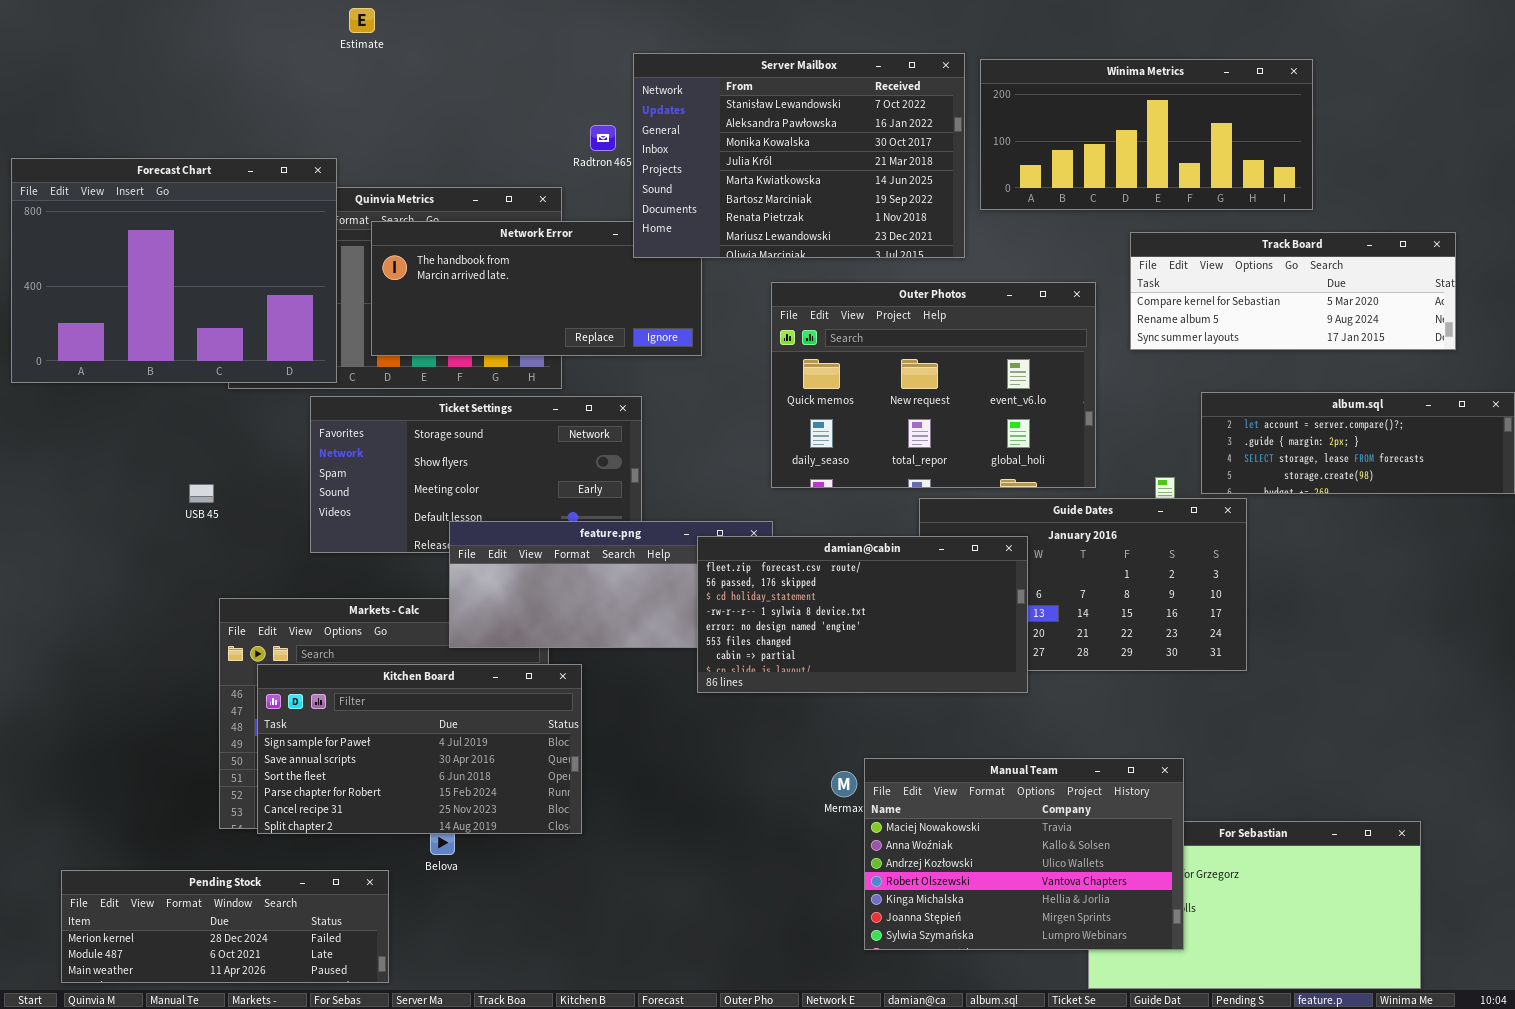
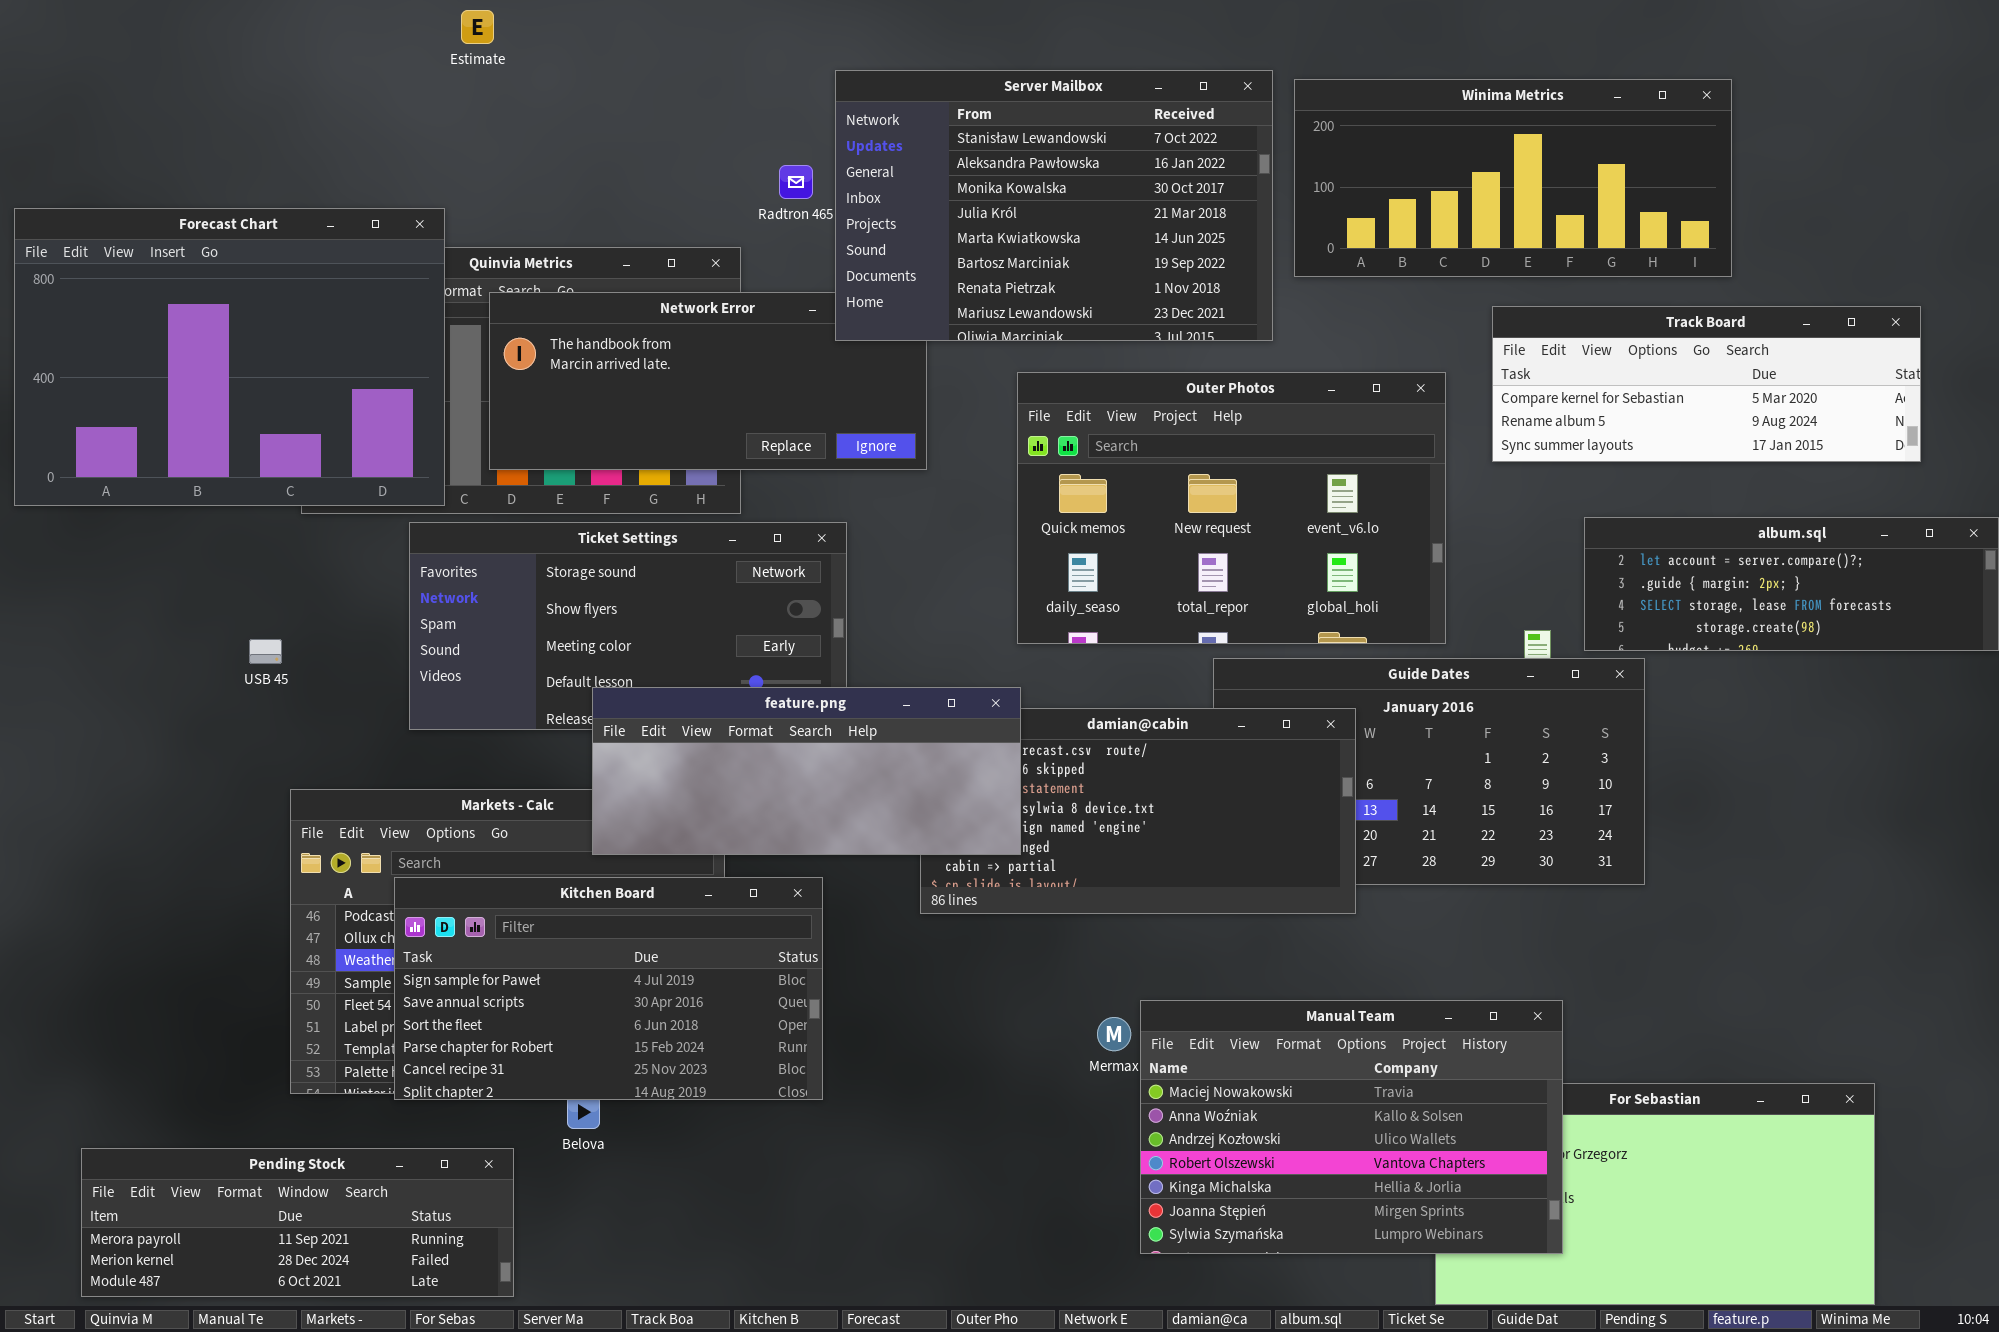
feature.png: [449,521,773,648] -> [592,687,1021,855], raised
Kitchen Board: [257,664,582,834] -> [394,877,823,1100], moved
Pending Stock: [61,870,389,983] -> [81,1148,514,1297], scrolled up 1 row

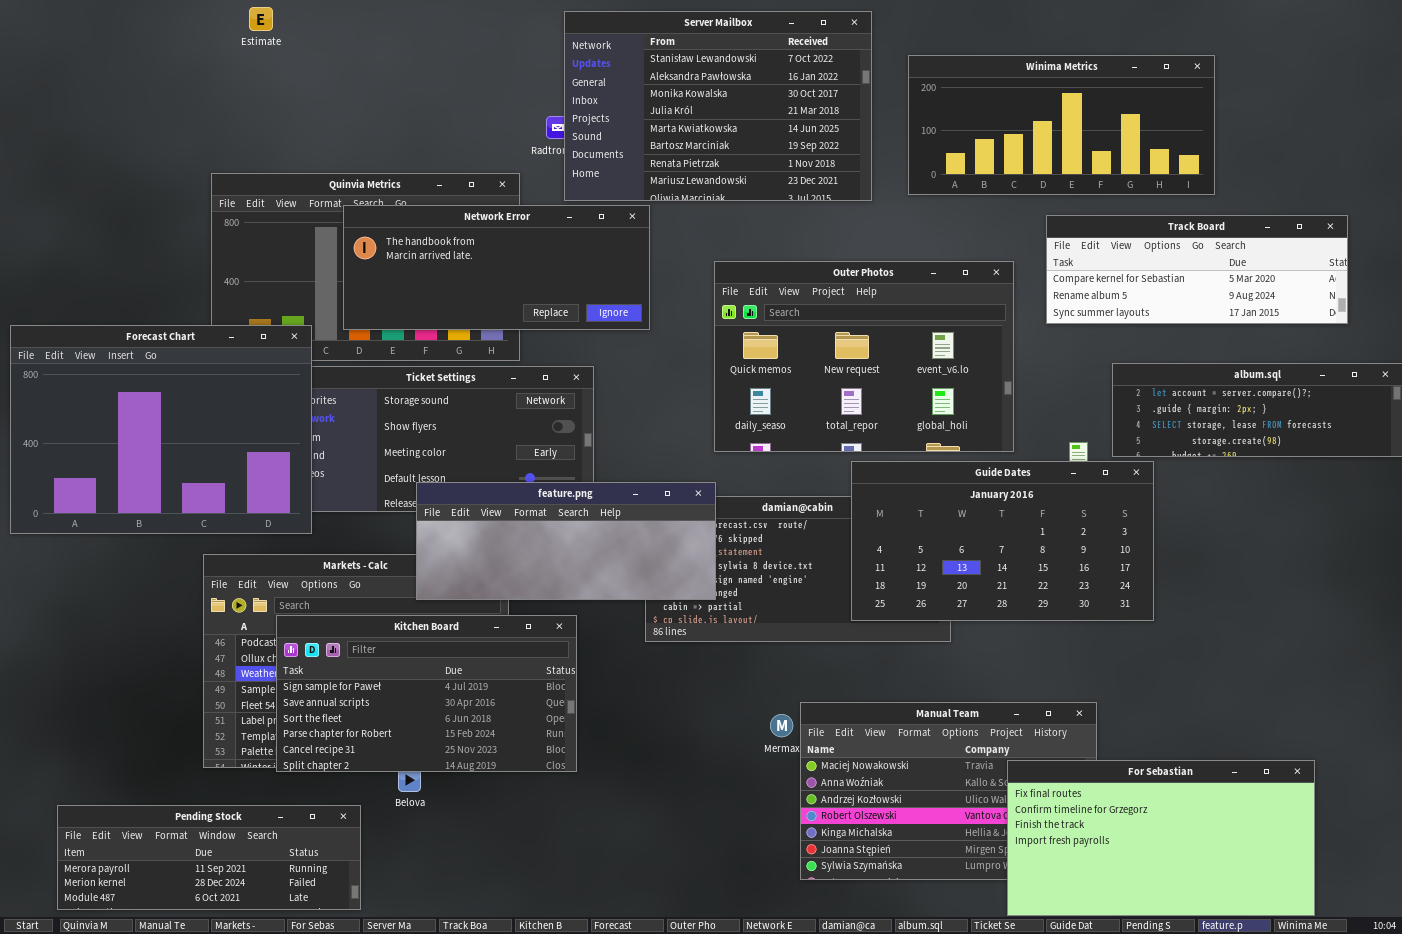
Estimate: [461,10,494,44] -> [249,7,273,31], moved
Server Mailbox: [835,70,1273,341] -> [564,11,872,201], moved
Forecast Chart: [14,208,445,506] -> [10,325,312,534], moved
Guide Dates: [1213,658,1645,885] -> [851,461,1154,621], raised
For Sebastian: [1435,1083,1875,1305] -> [1007,760,1315,916], raised

